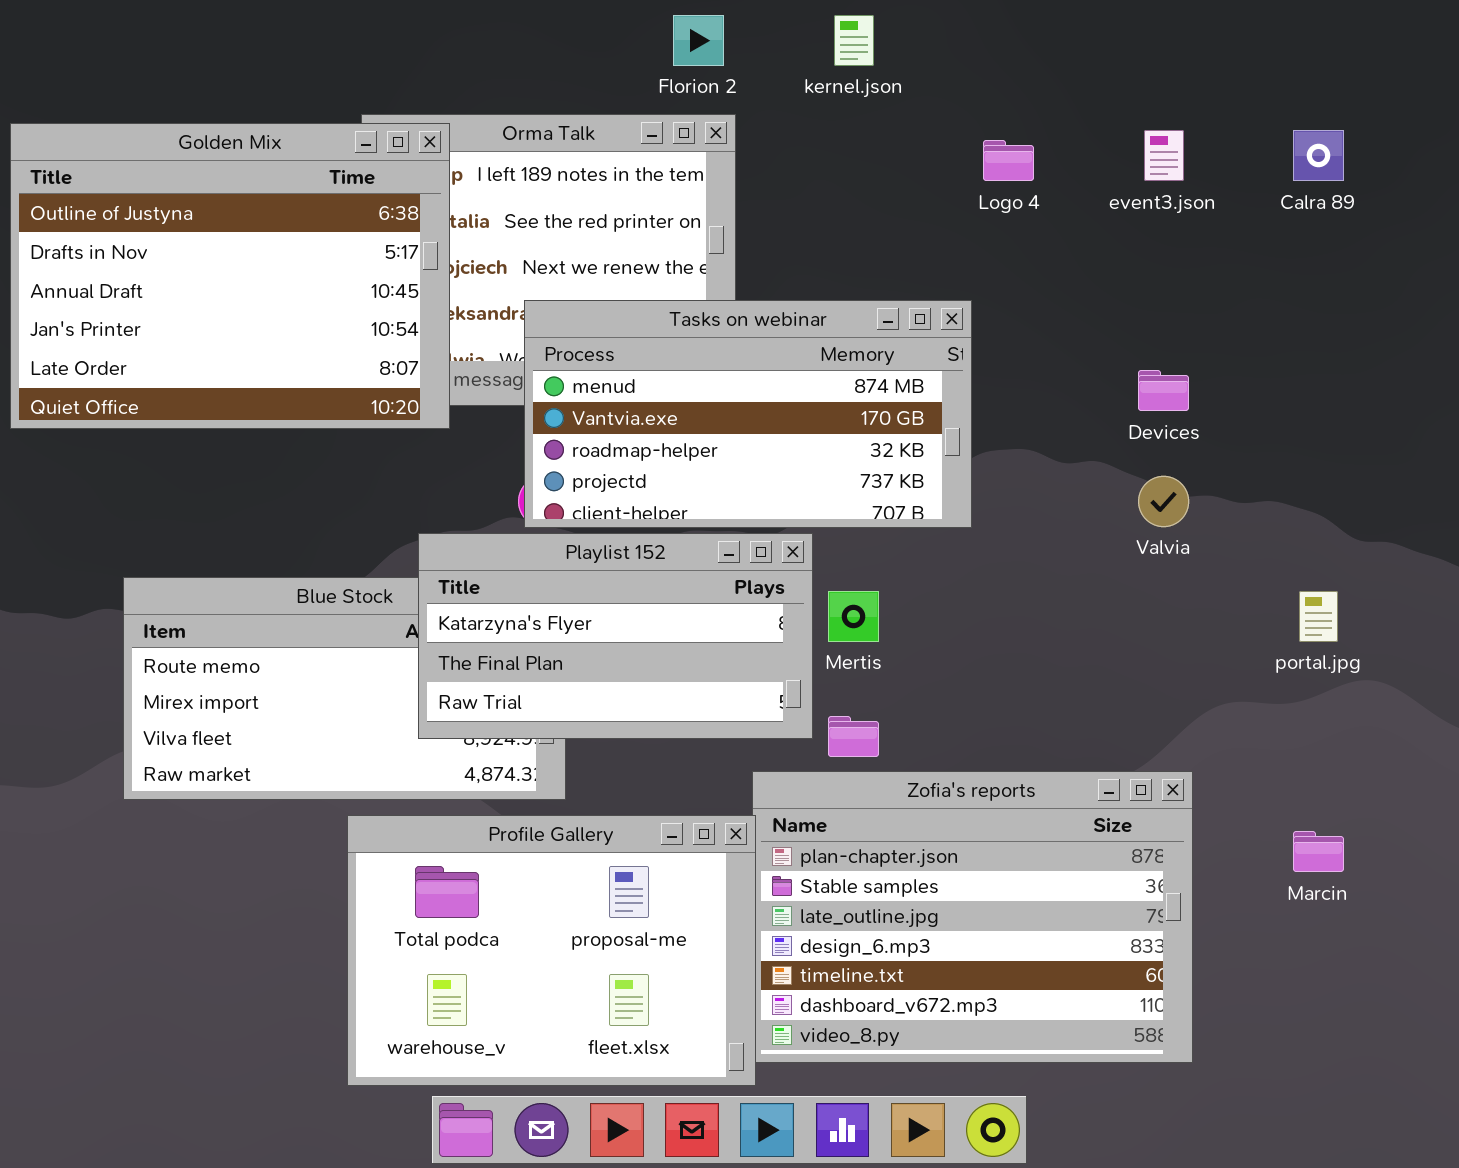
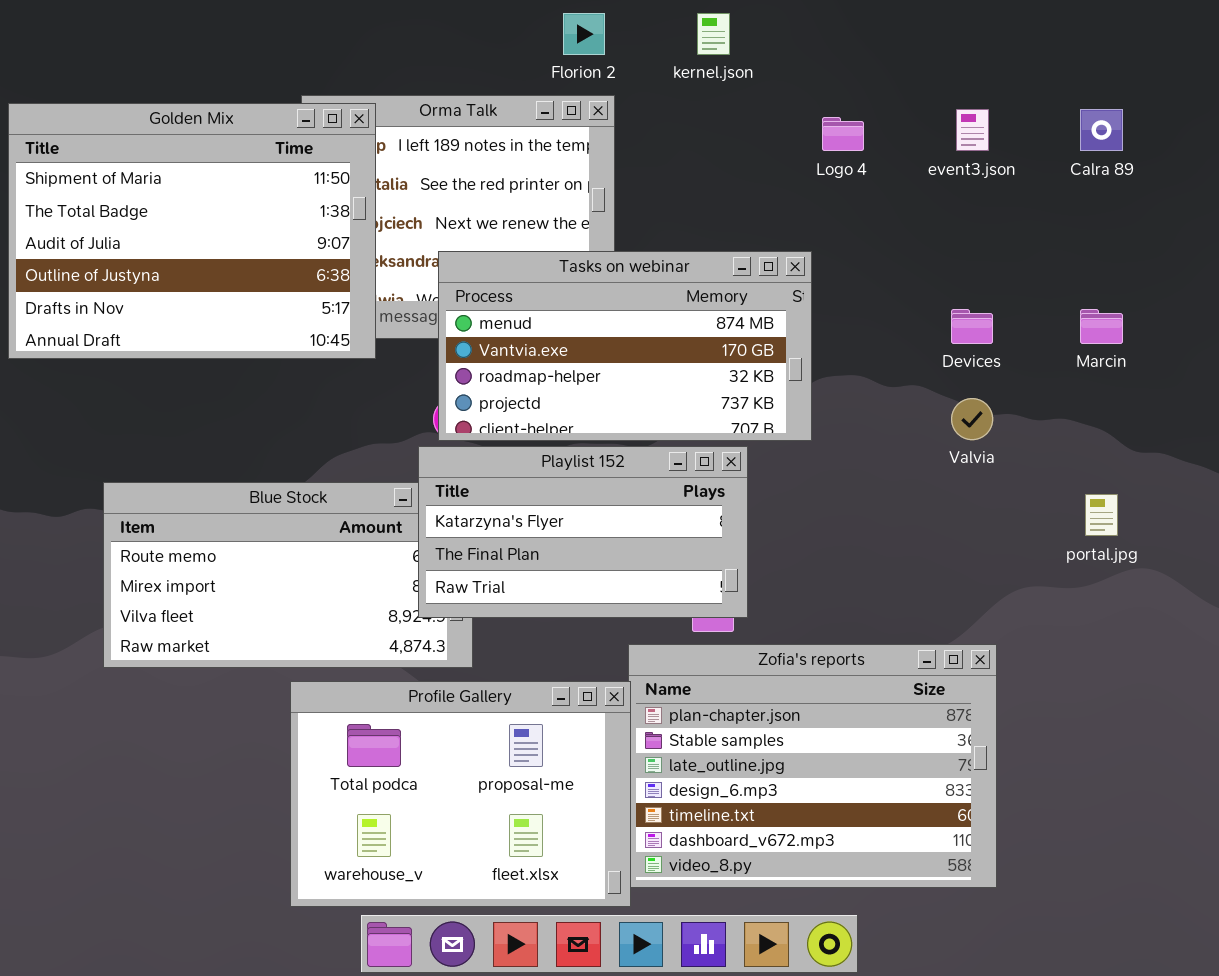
Golden Mix: [10,123,450,429] -> [8,103,376,359], scrolled up 3 rows
Playlist 152: [418,533,813,739] -> [418,446,748,618], moved
Marcin: [1293,831,1344,872] -> [1080,309,1123,344], moved

